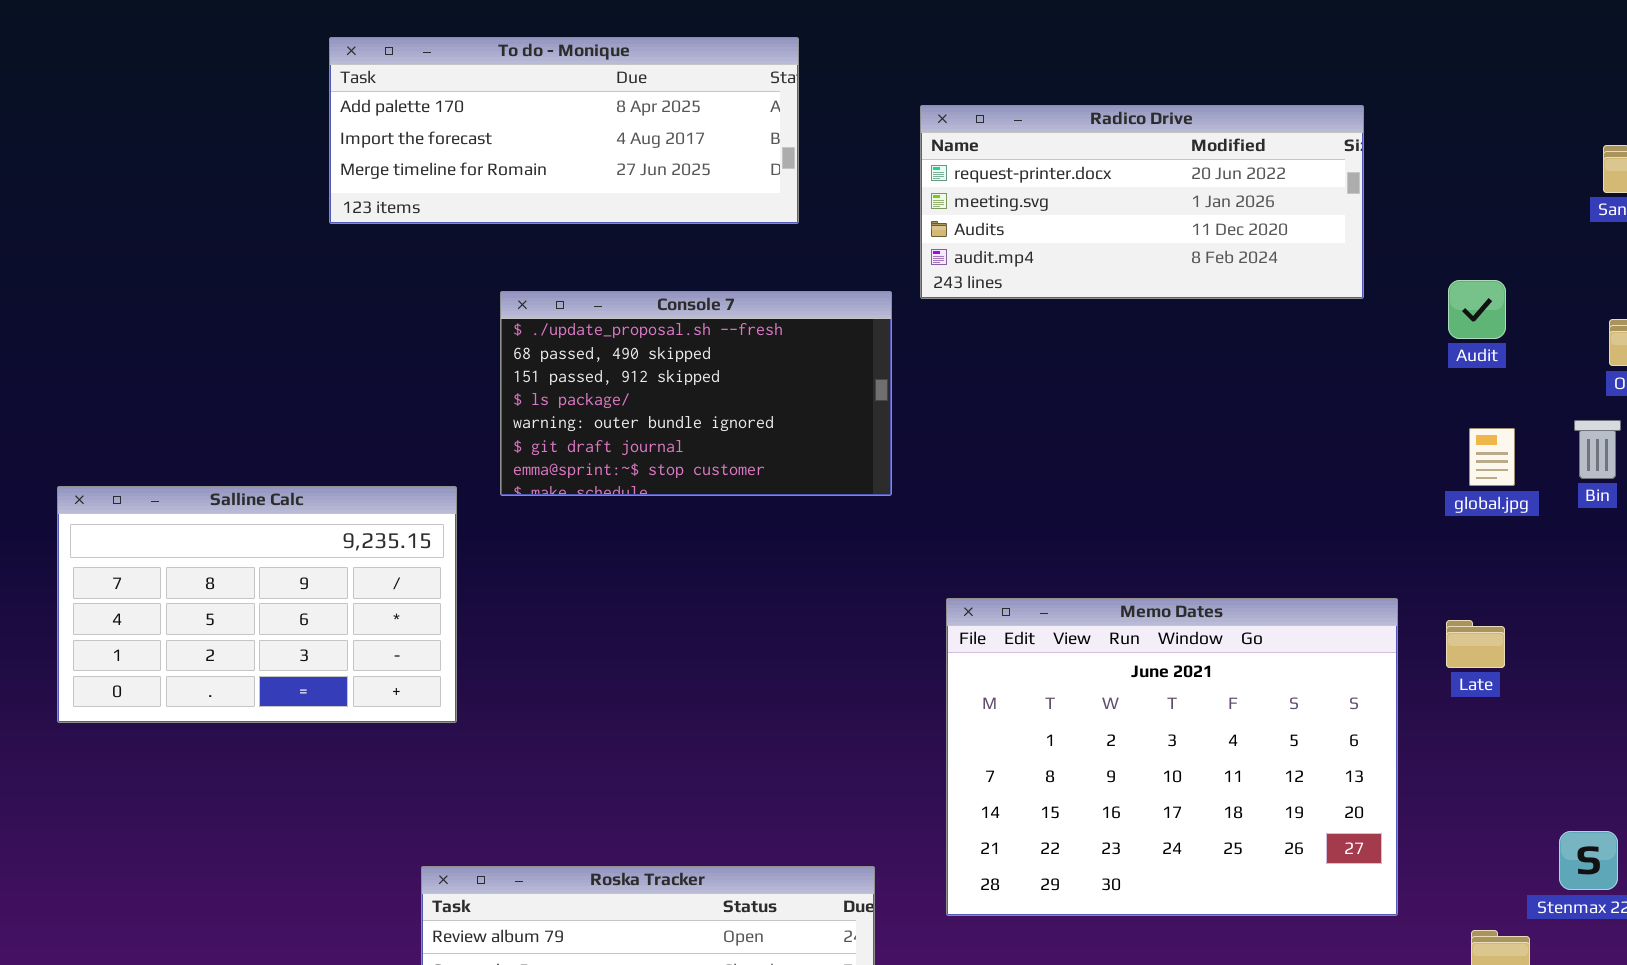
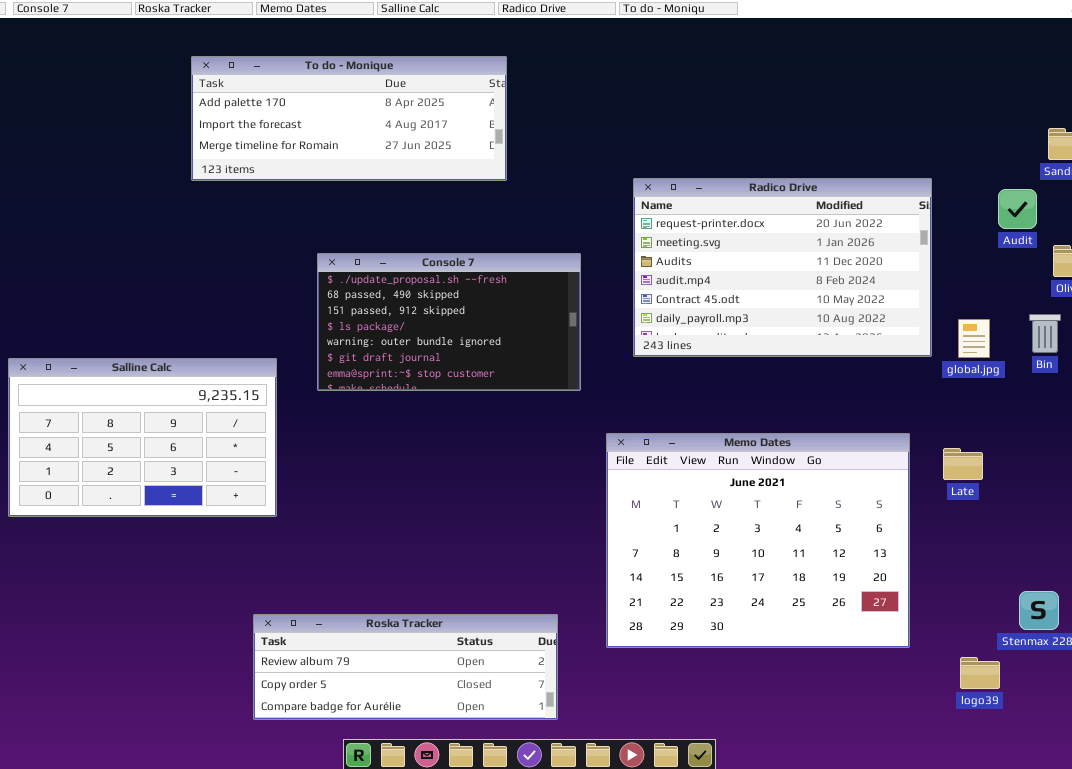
Radico Drive: [920,105,1364,299] -> [633,178,932,357], moved, resized
Audit: [1448,280,1506,339] -> [998,189,1037,229], moved
Console 7: [500,291,892,496] -> [317,253,581,391], moved

